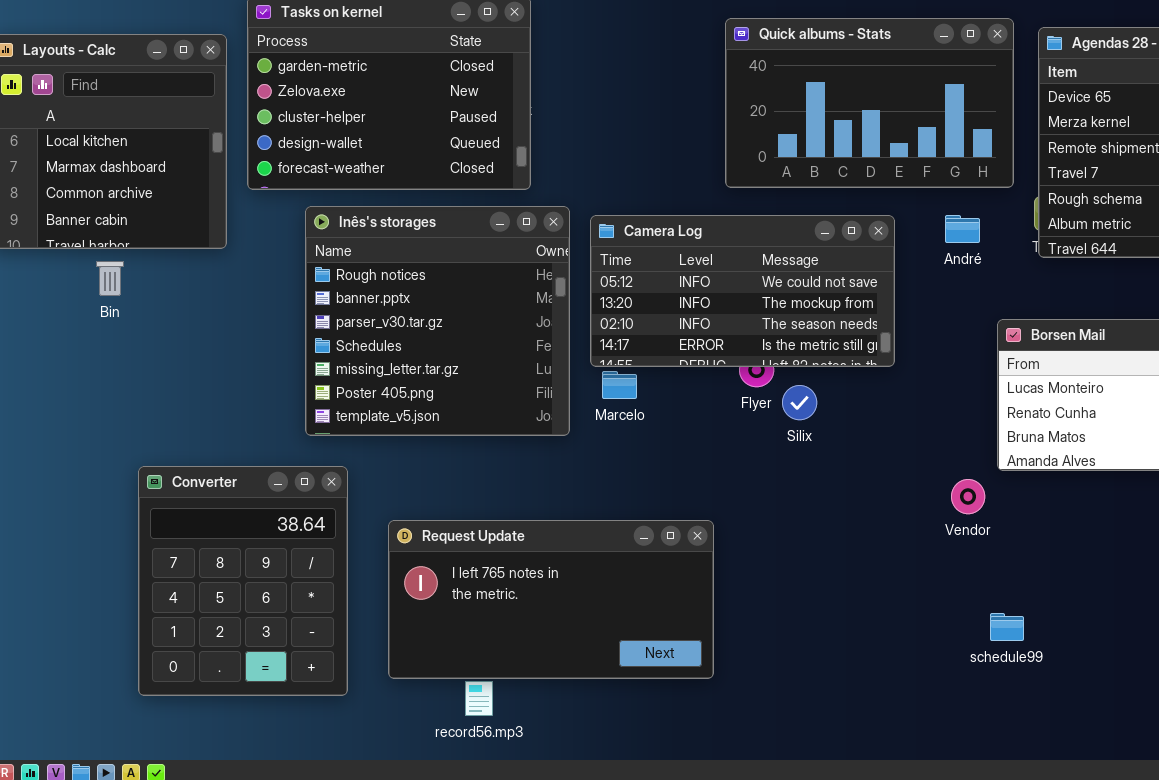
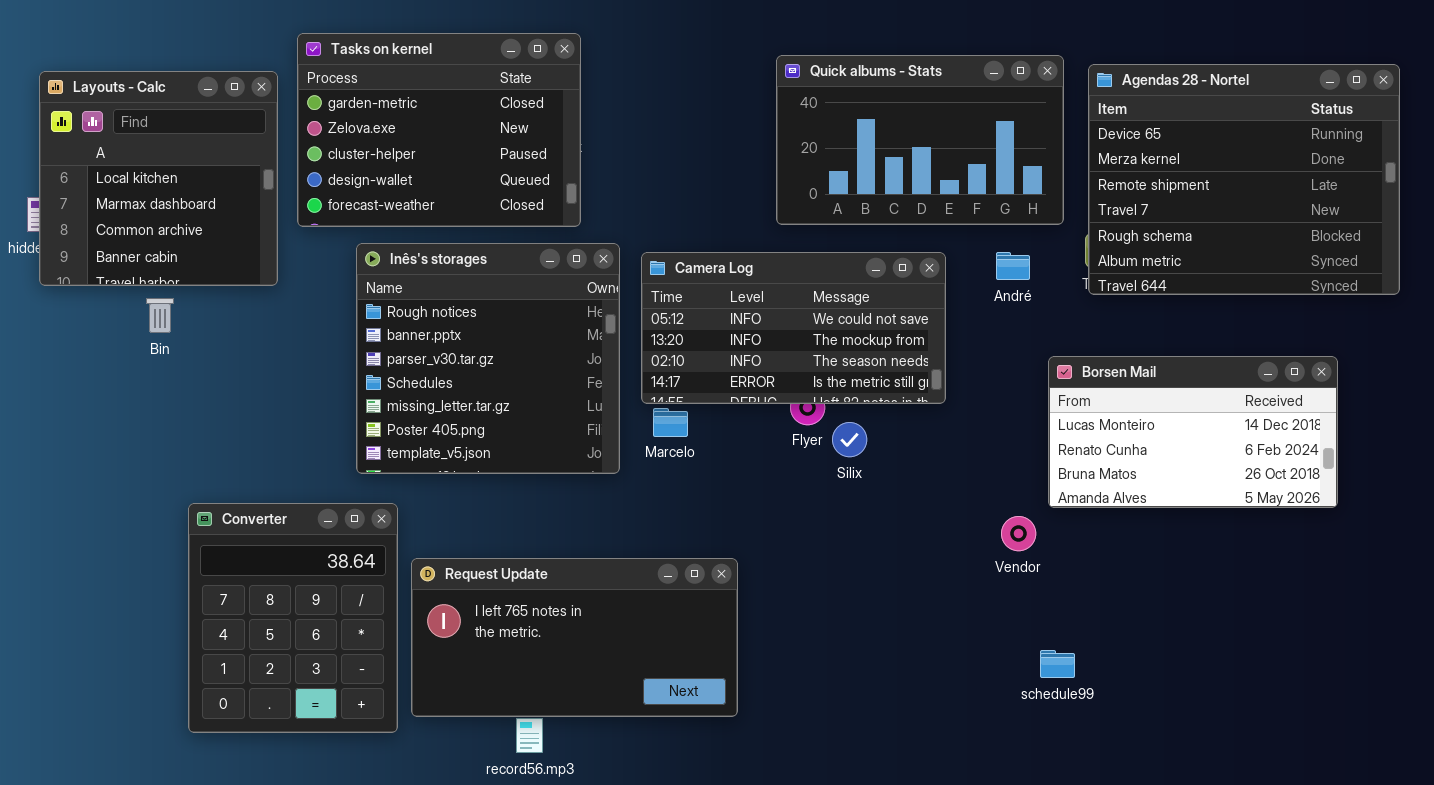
Request Update: [388,520,714,679] -> [411,558,738,717], moved

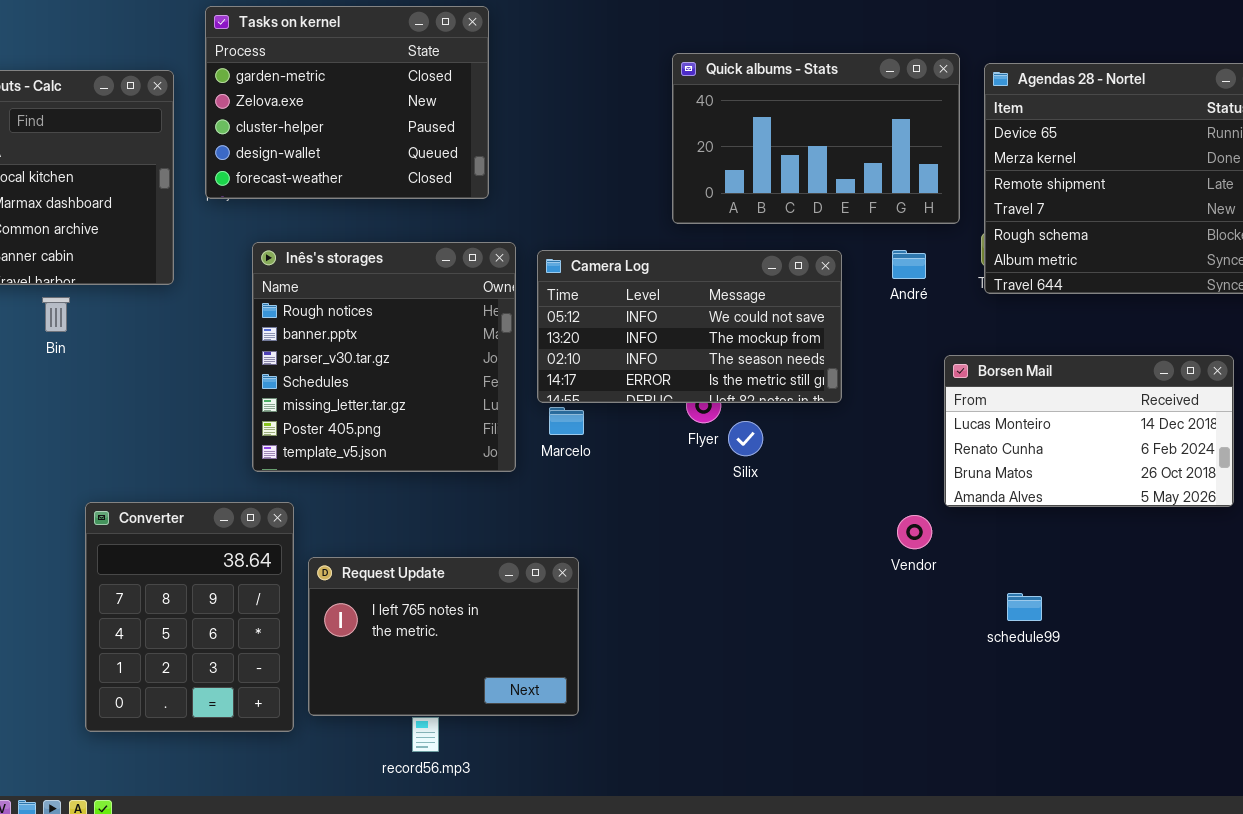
Tasks on kernel: [297,33,581,227] -> [205,6,489,199], moved
Request Update: [411,558,738,717] -> [308,557,579,716], resized
schedule99: [1040,650,1075,678] -> [1007,593,1042,621], moved

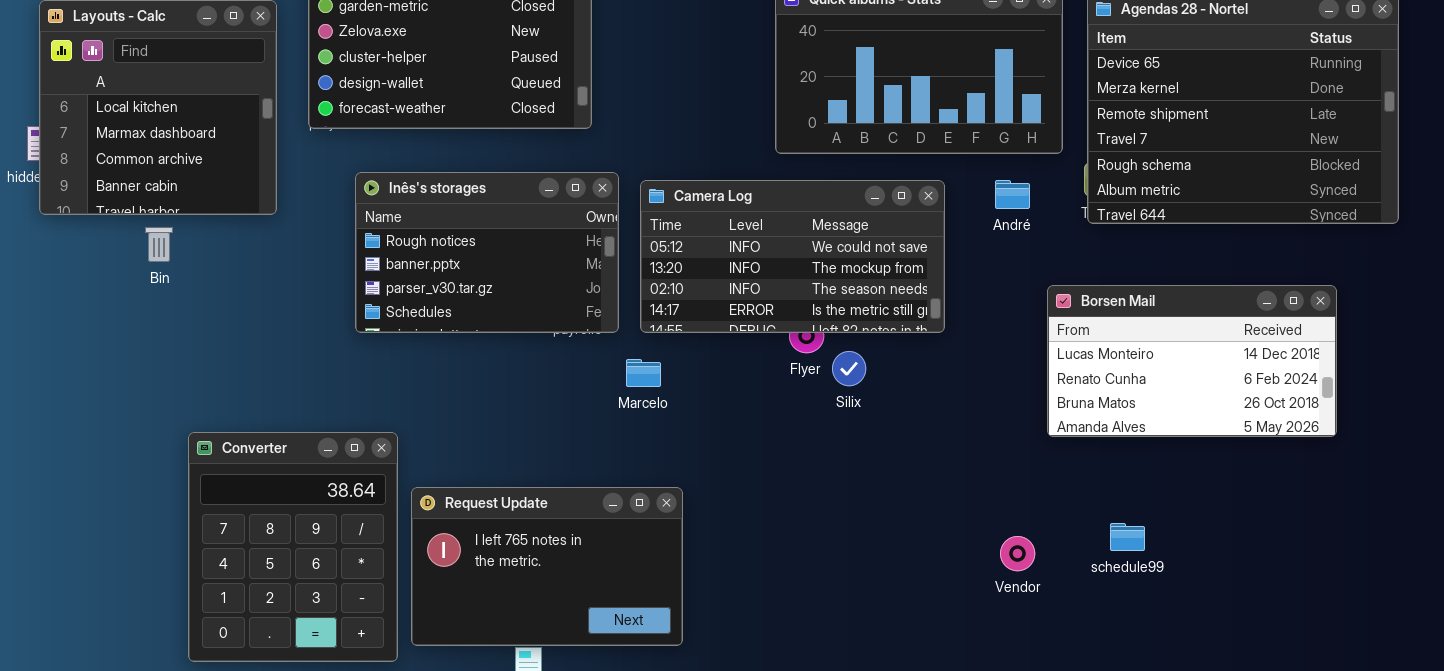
Inês's storages: [252,242,516,472] -> [355,172,619,333], resized
Marcelo: [549,407,584,435] -> [626,359,661,387], moved
Vendor: [897,515,932,549] -> [1000,536,1035,571], moved

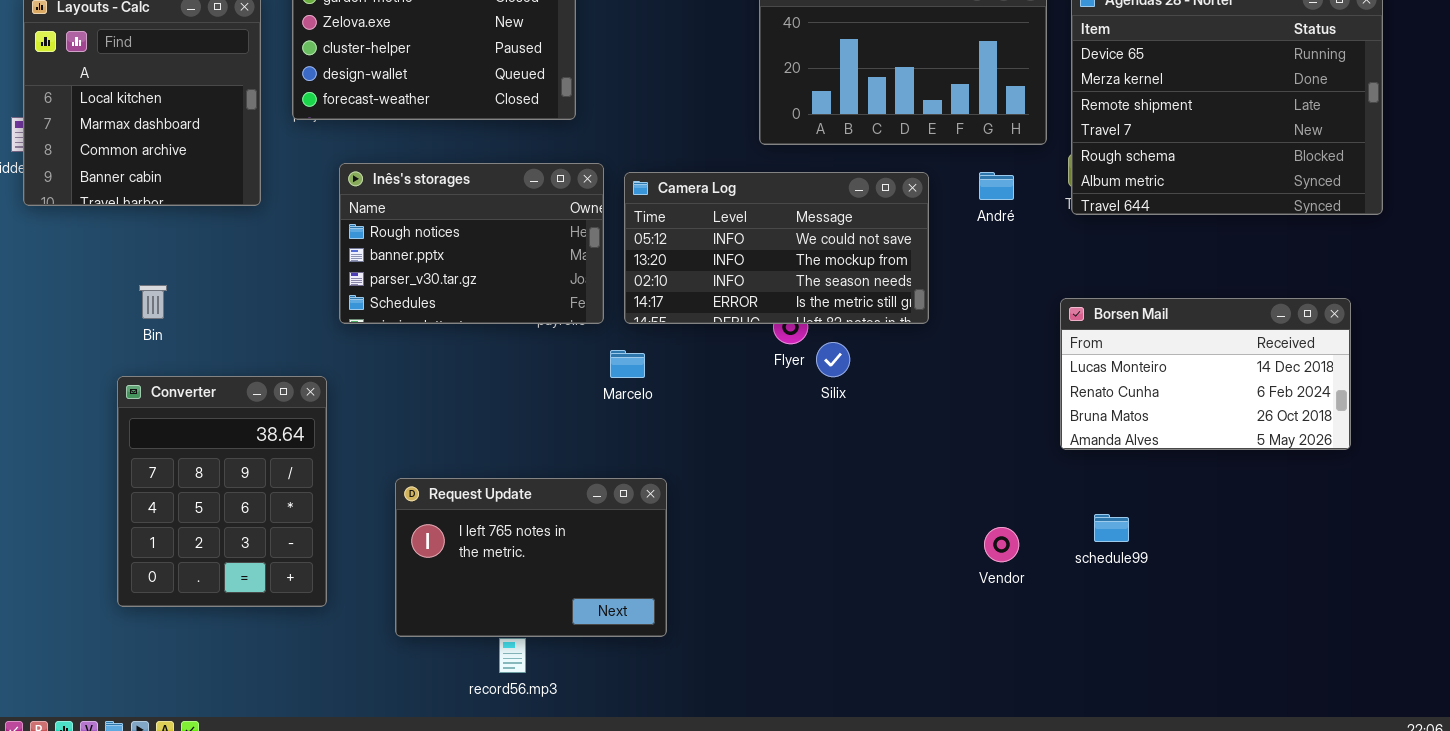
Bin: [145,227,173,262] -> [139,285,167,319], moved
Borsen Mail: [1047,285,1337,437] -> [1060,298,1351,450], moved
Converter: [188,432,398,662] -> [117,376,327,607], moved

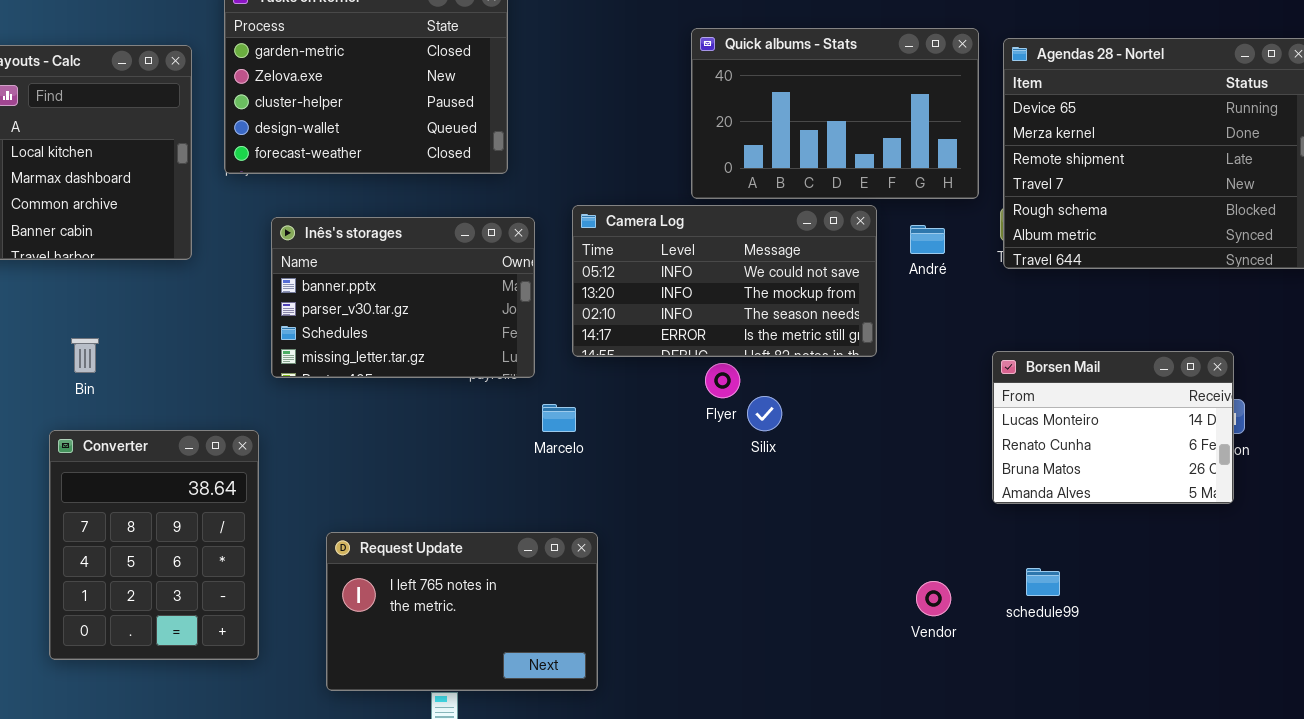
Inês's storages: [339,163,604,324] -> [271,217,535,378], scrolled down 1 row
Camera Log: [624,172,929,324] -> [572,205,877,357], moved
Borsen Mail: [1060,298,1351,450] -> [992,351,1234,504], resized

